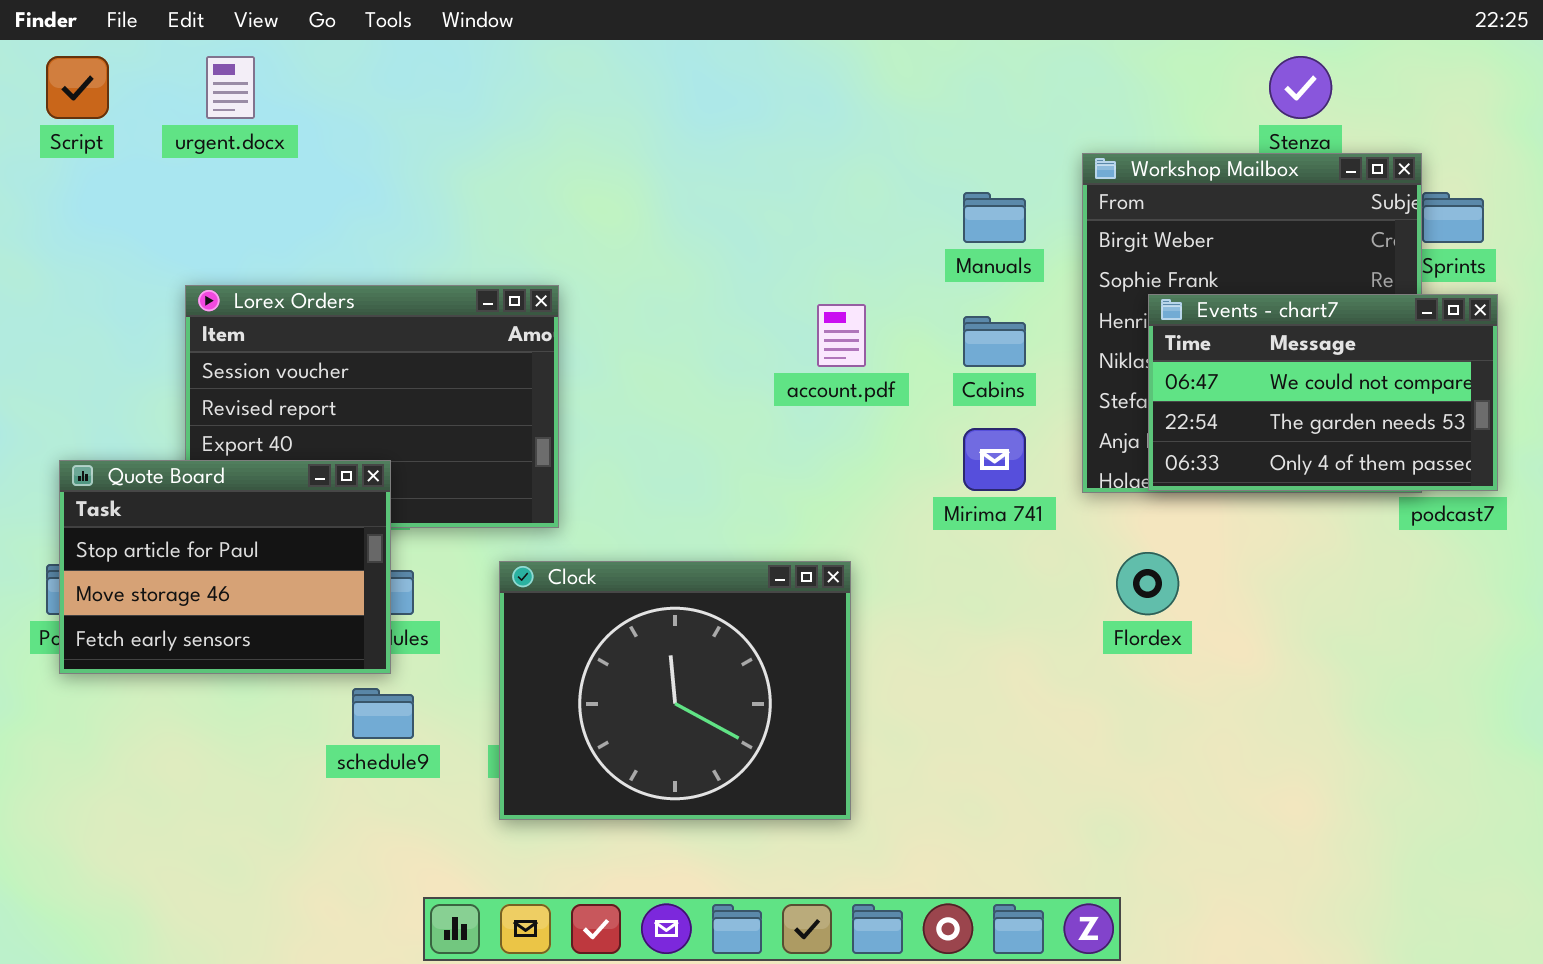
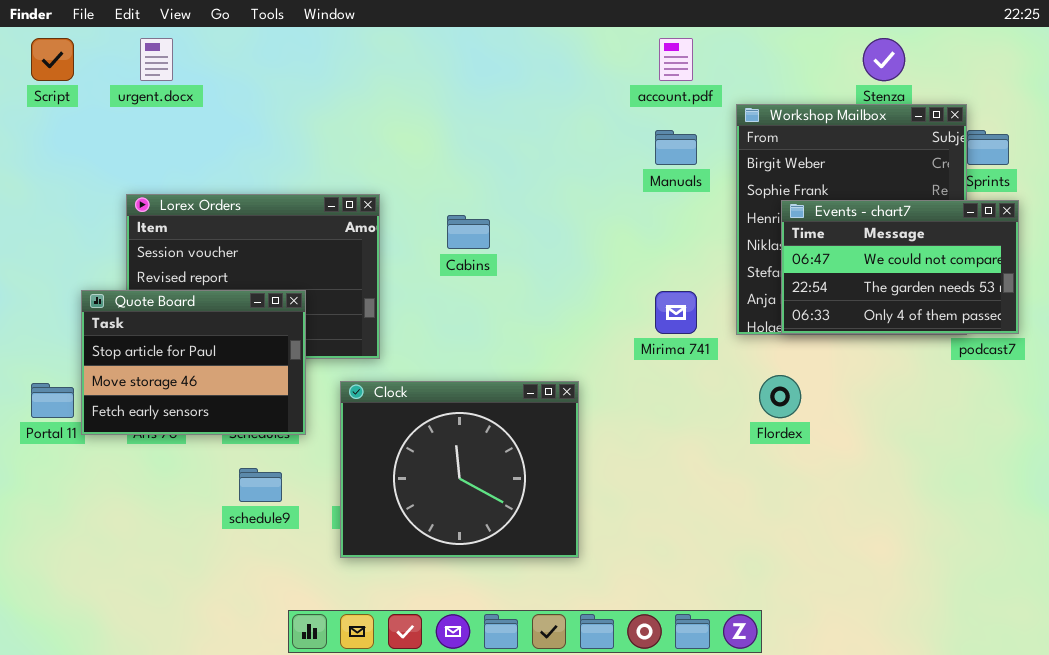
account.pdf: [817,304,866,367] -> [659,38,693,81], moved
Cabins: [963,316,1026,367] -> [447,215,490,249], moved
Quote Board: [59,460,391,674] -> [81,290,306,435], moved

